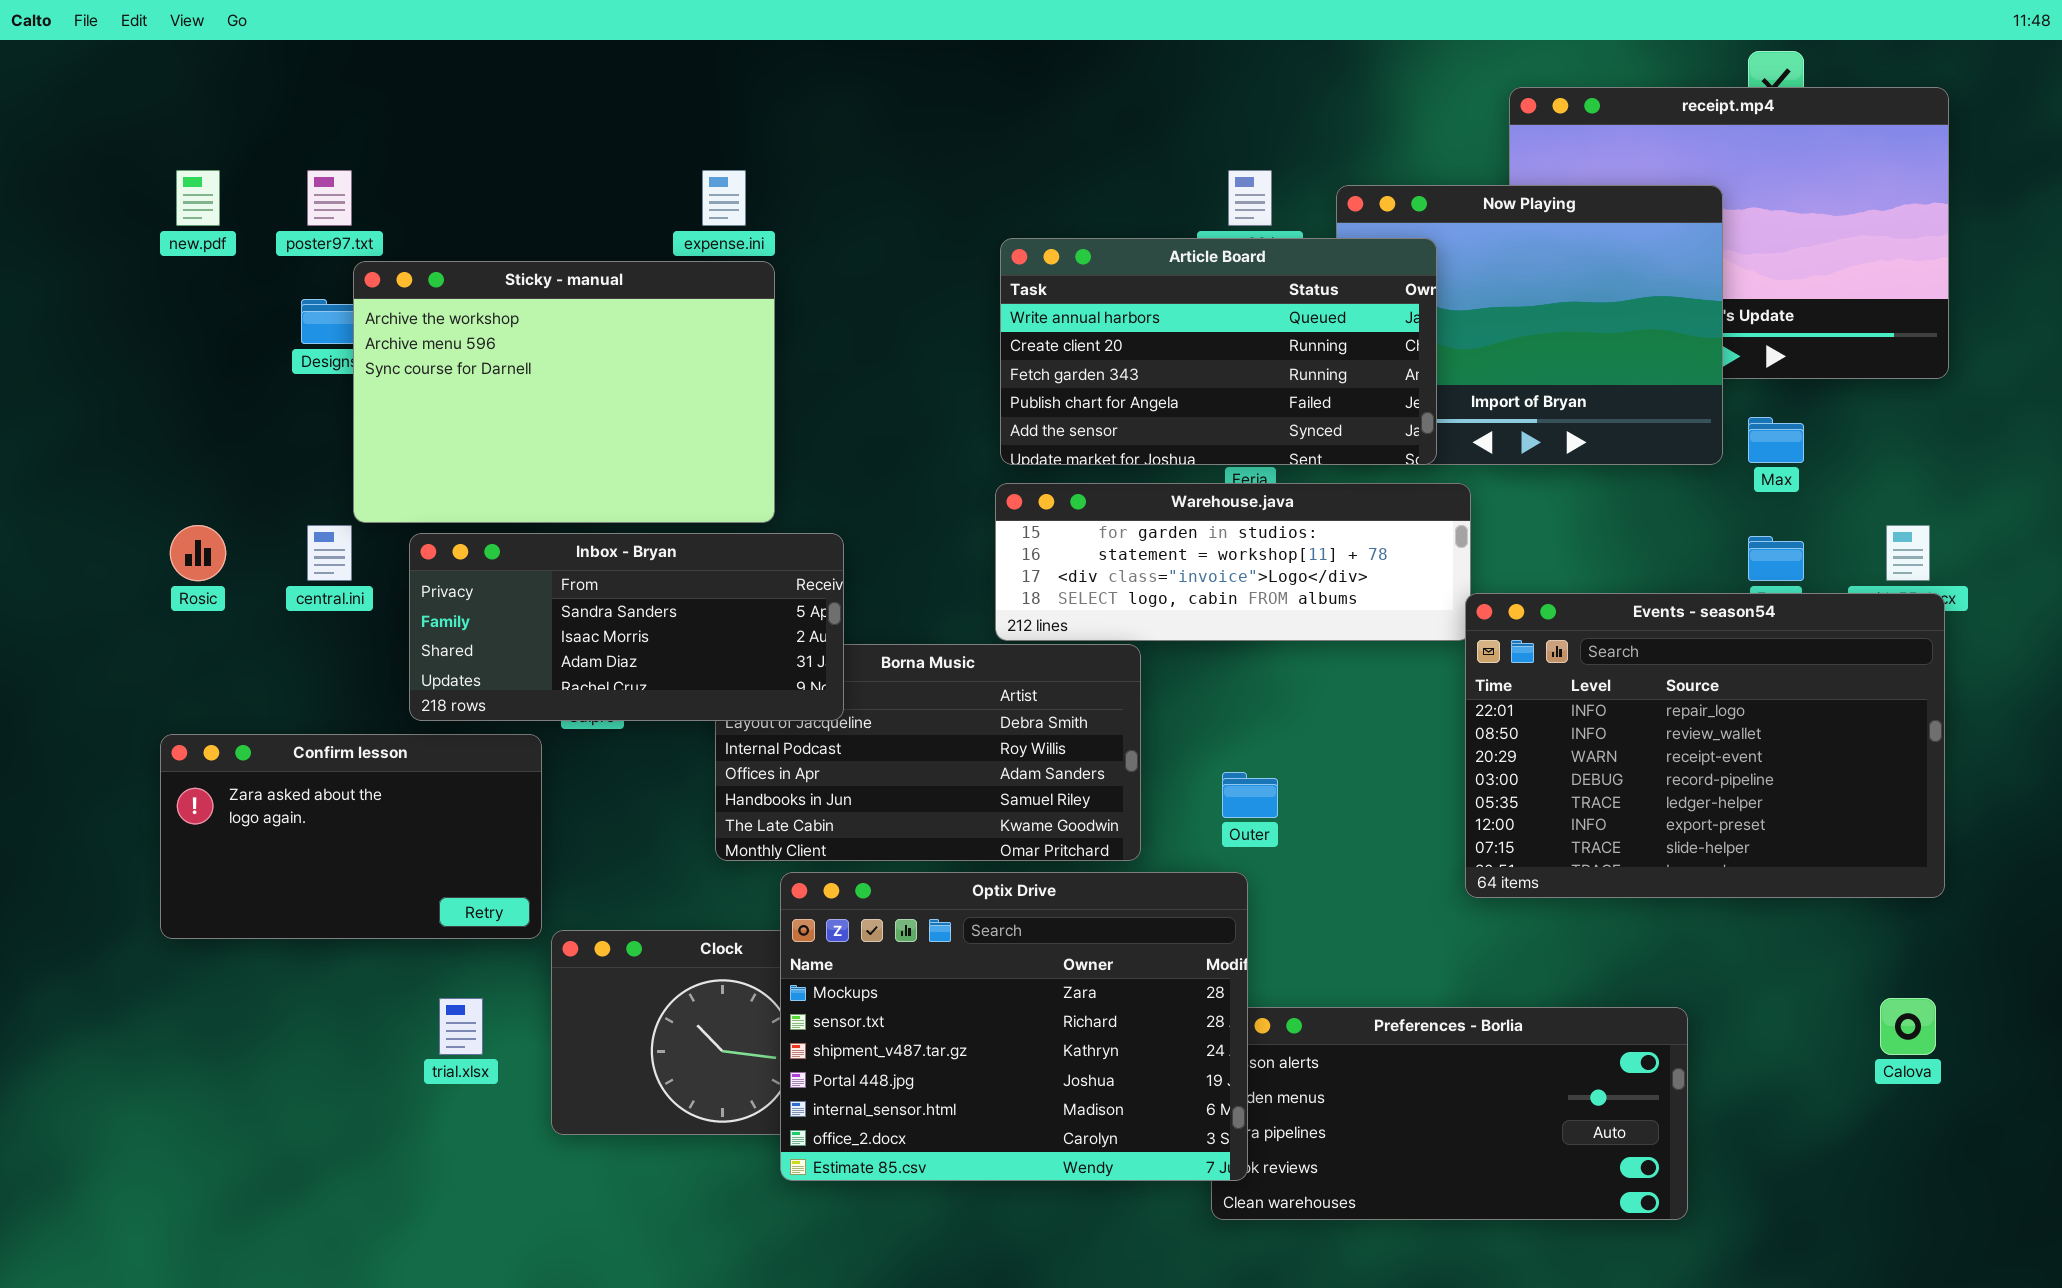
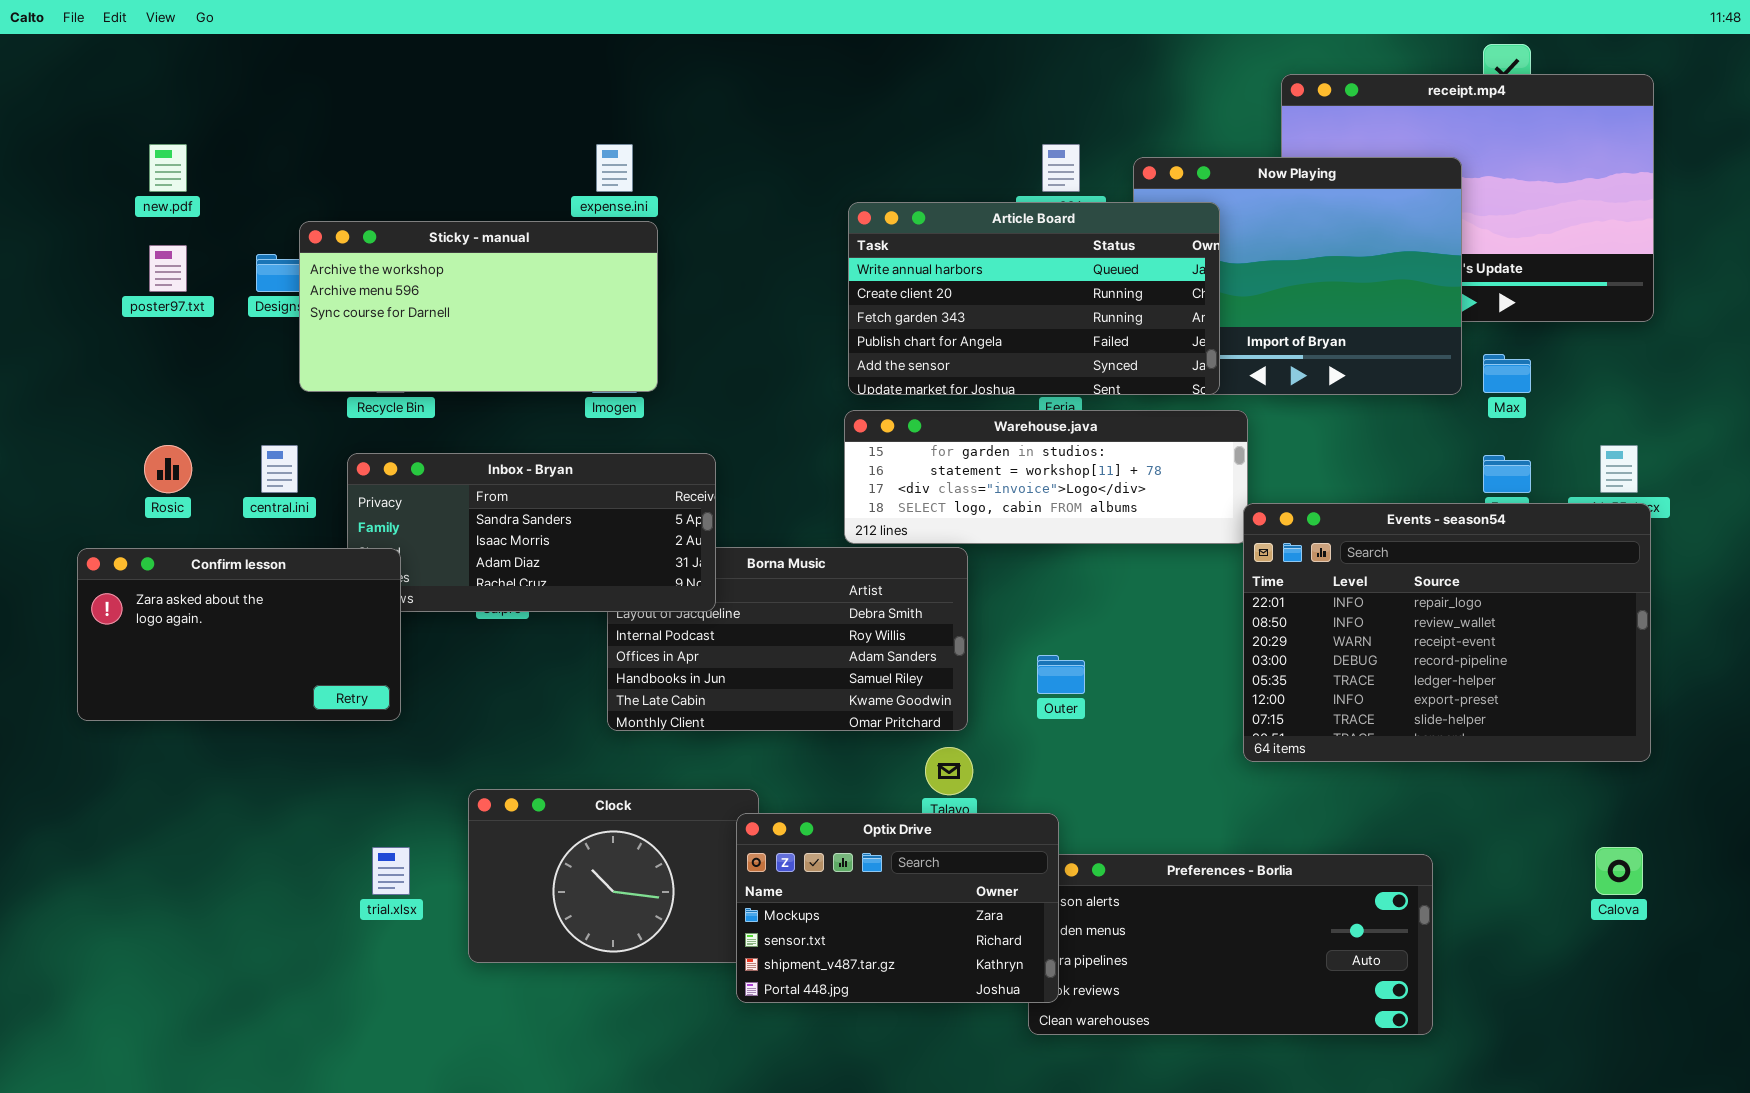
poster97.txt: [307,170,352,226] -> [149,245,187,292], moved
Sticky - manual: [353,261,775,523] -> [299,221,658,392], resized
Confirm lesson: [160,734,542,939] -> [77,548,401,721], moved
Optix Drive: [780,872,1248,1181] -> [736,813,1059,1003], resized

